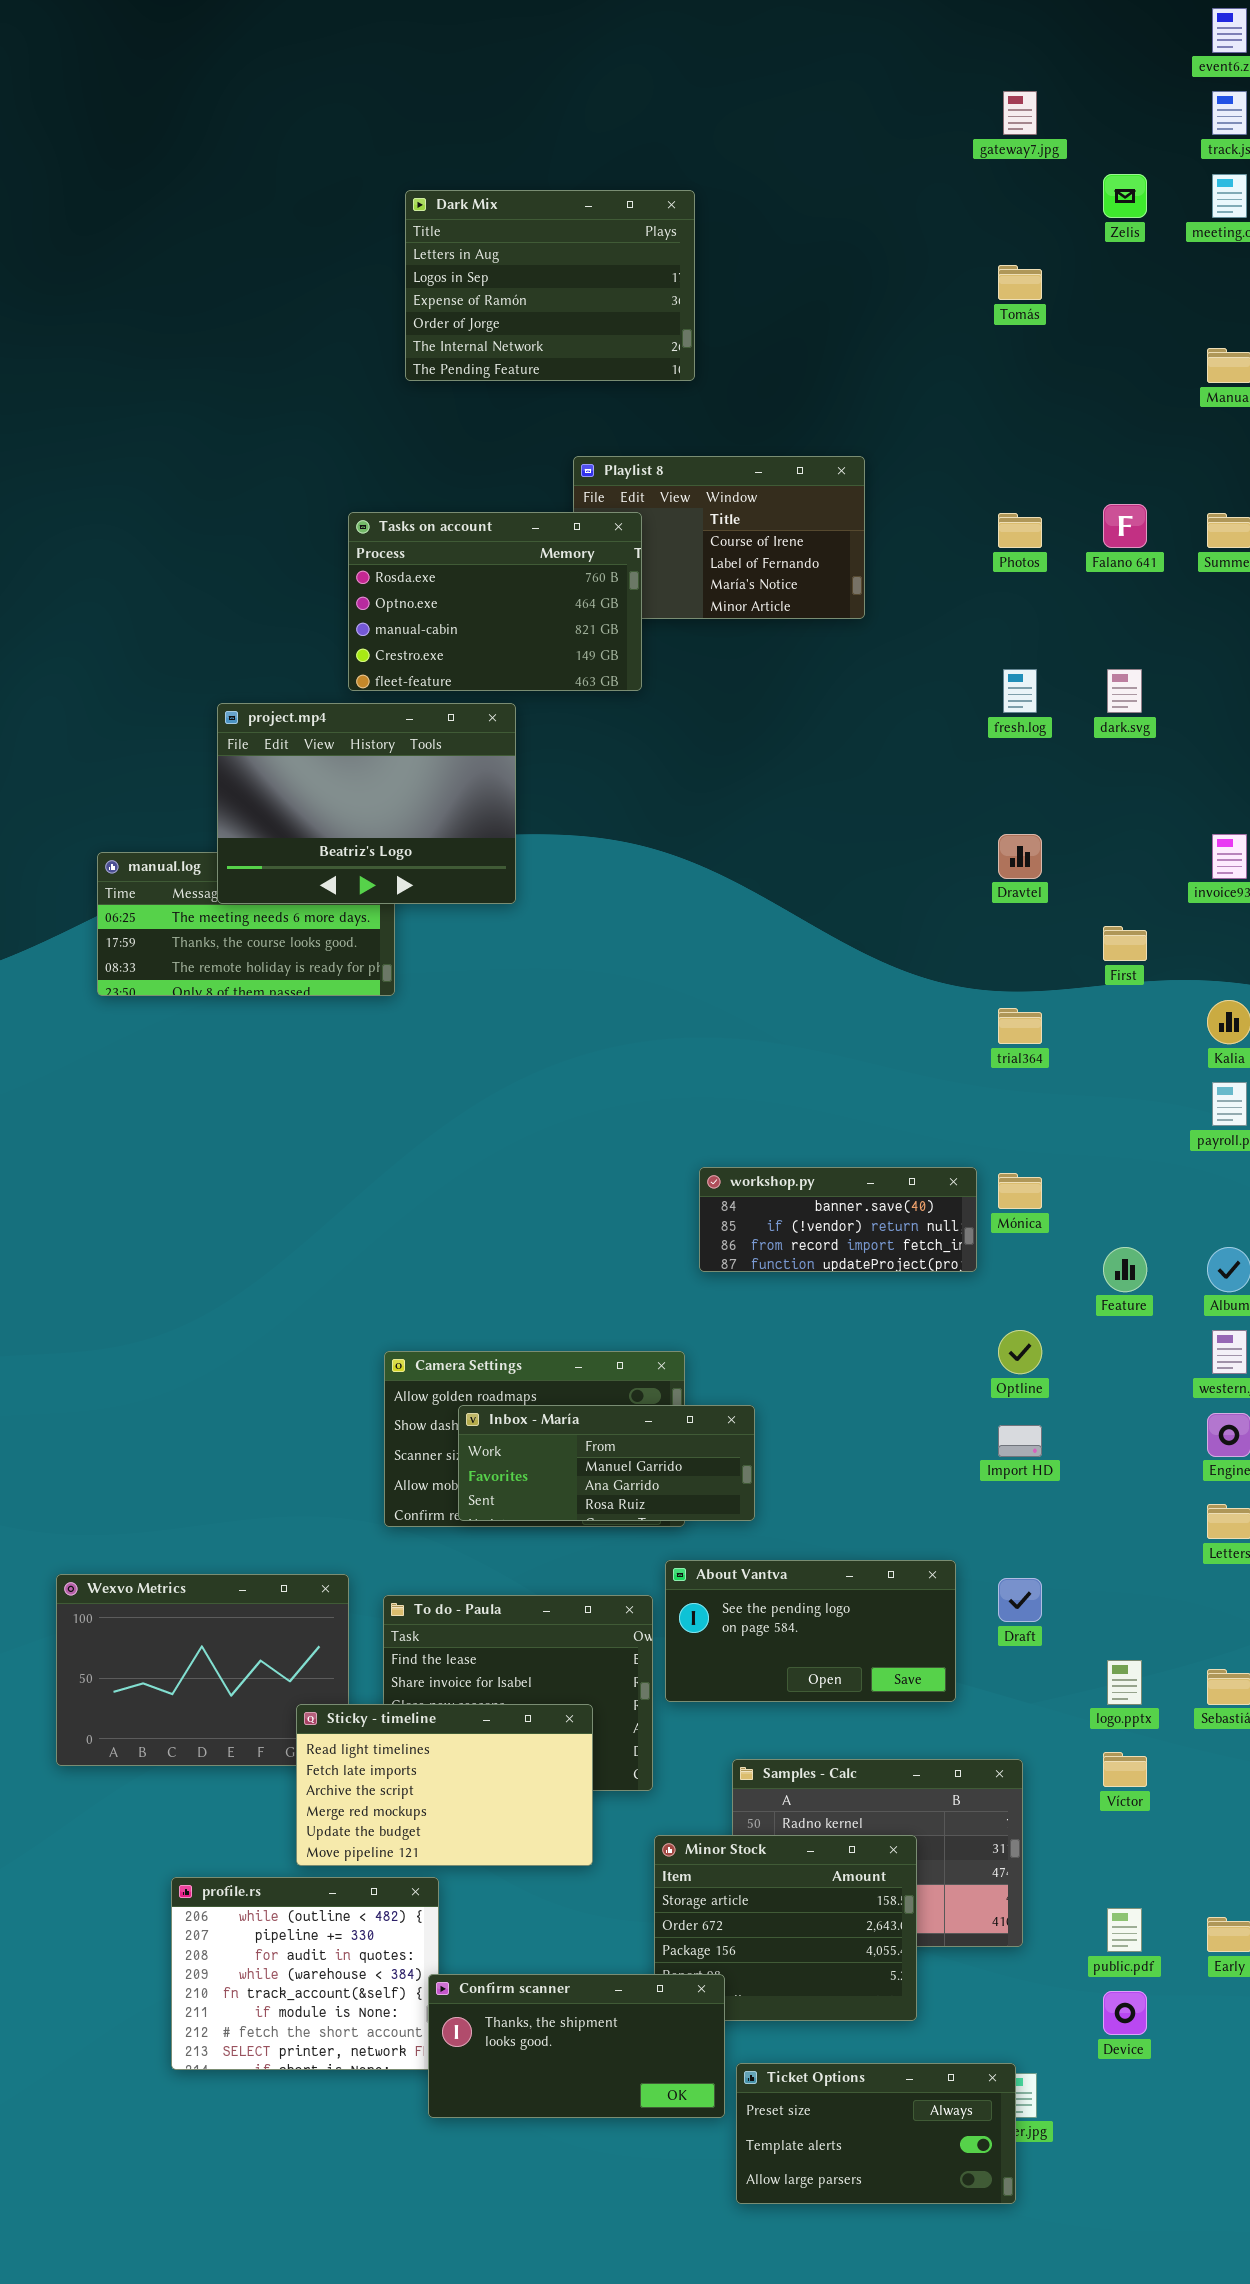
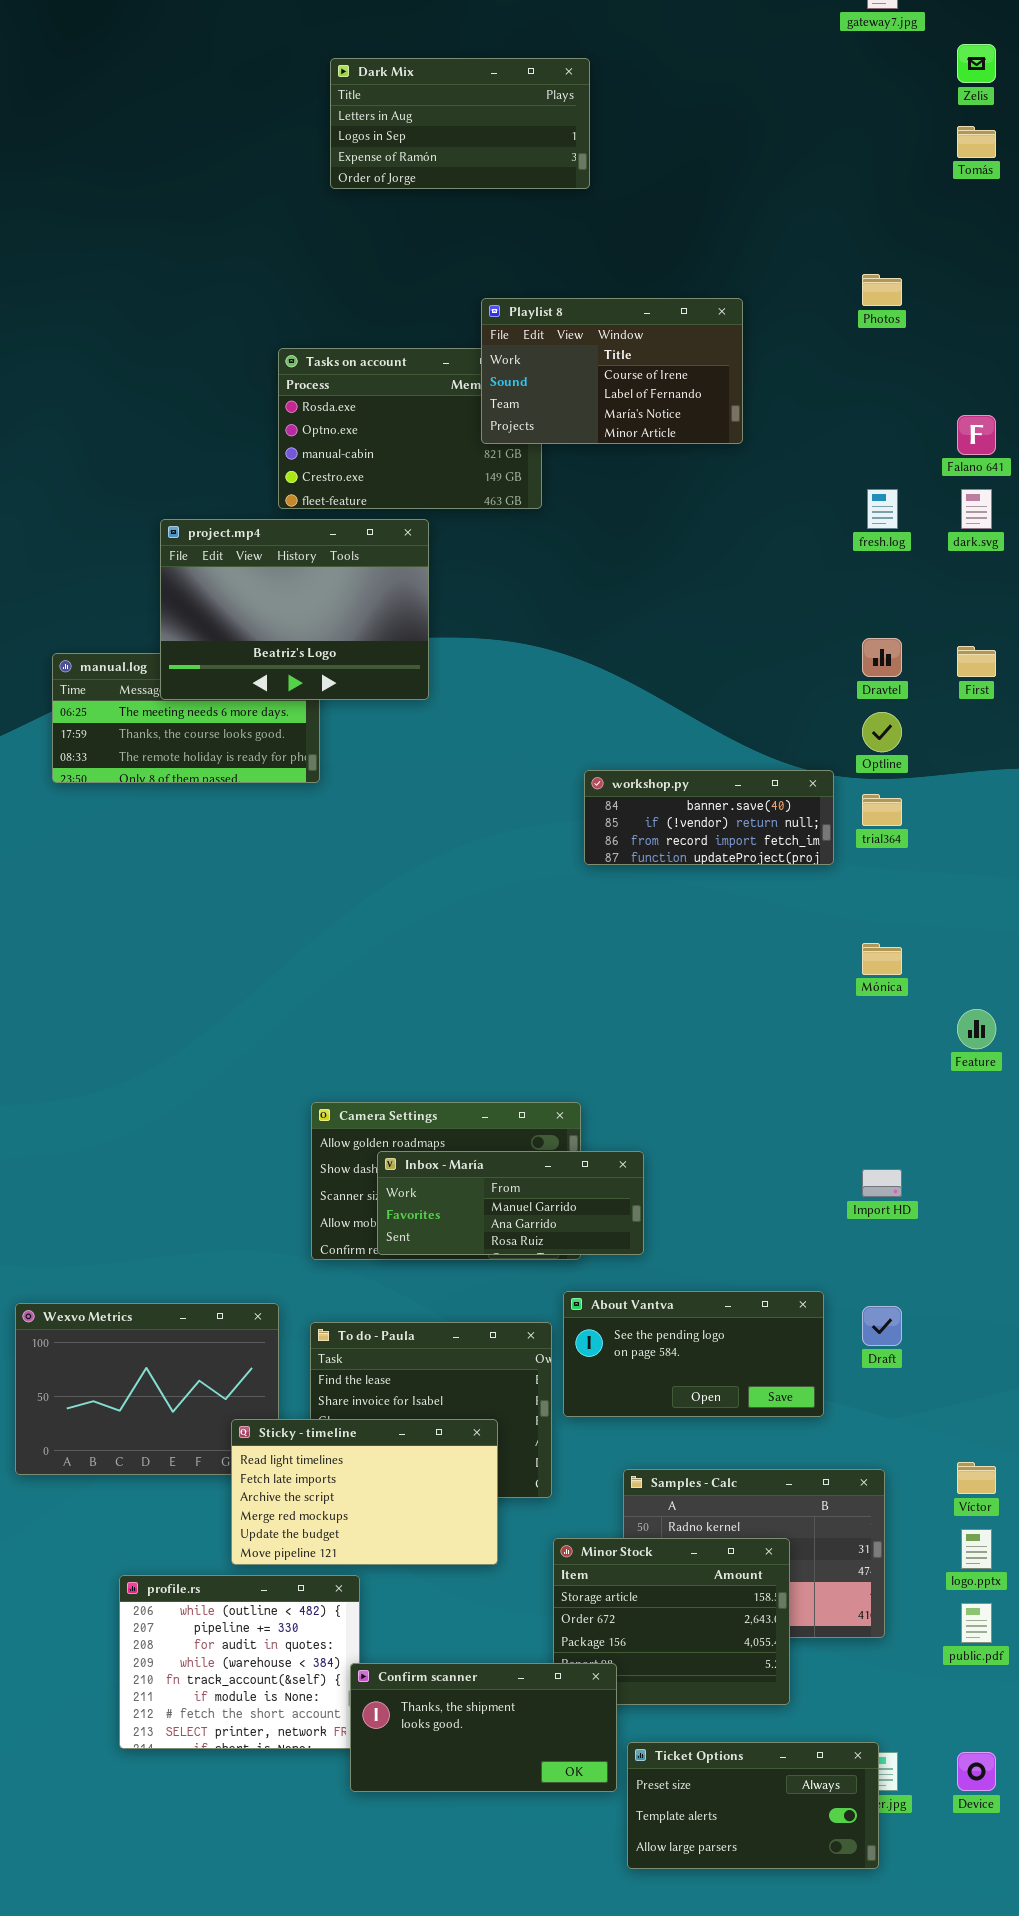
Dark Mix: [405,190,695,381] -> [330,58,590,189], resized
Tomás: [998,265,1042,300] -> [957,126,996,158], moved
Playlist 8: [573,456,865,619] -> [481,298,743,444], raised
Falano 641: [1103,504,1147,548] -> [957,415,996,455], moved
Photos: [998,513,1042,548] -> [862,274,902,306], moved
First: [1103,926,1147,961] -> [957,646,996,677], moved
workshop.py: [699,1167,977,1272] -> [584,770,834,865], moved
Optline: [998,1330,1042,1374] -> [862,712,902,752], moved
logo.pptx: [1107,1660,1142,1705] -> [961,1529,992,1569], moved
Device: [1103,1991,1147,2035] -> [957,1752,996,1791], moved

